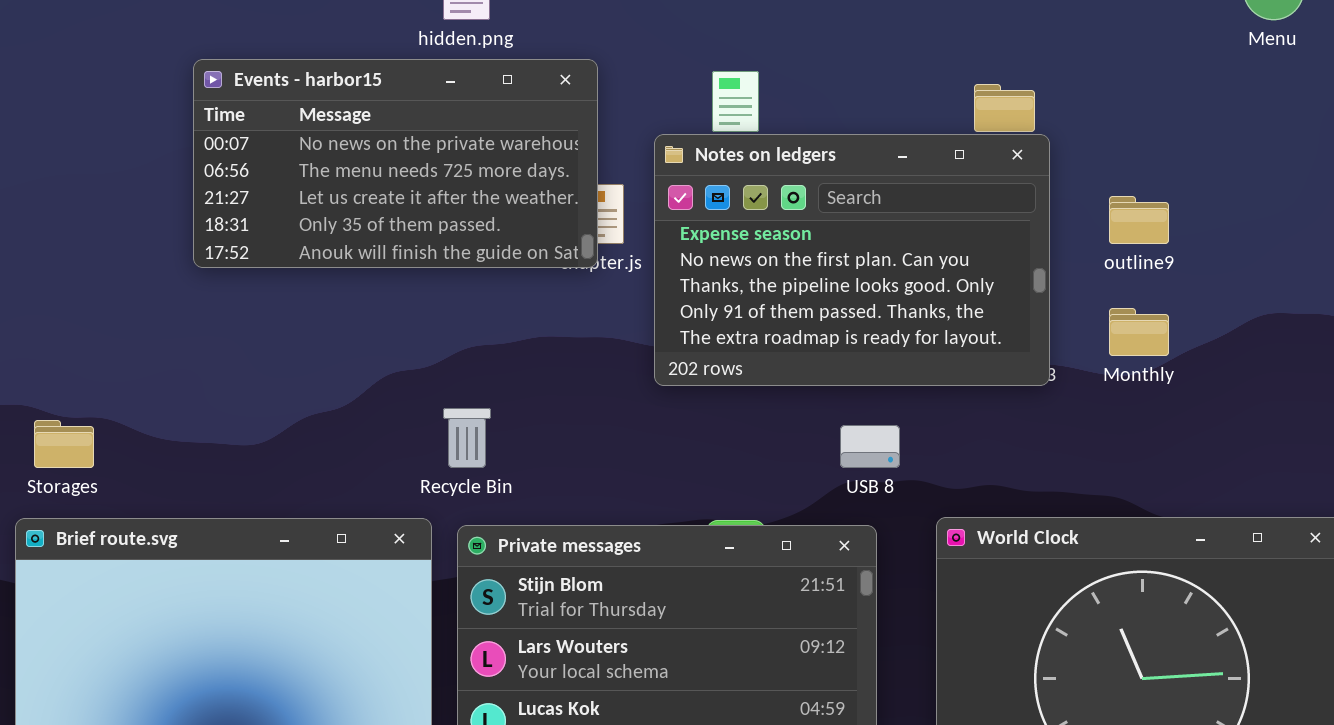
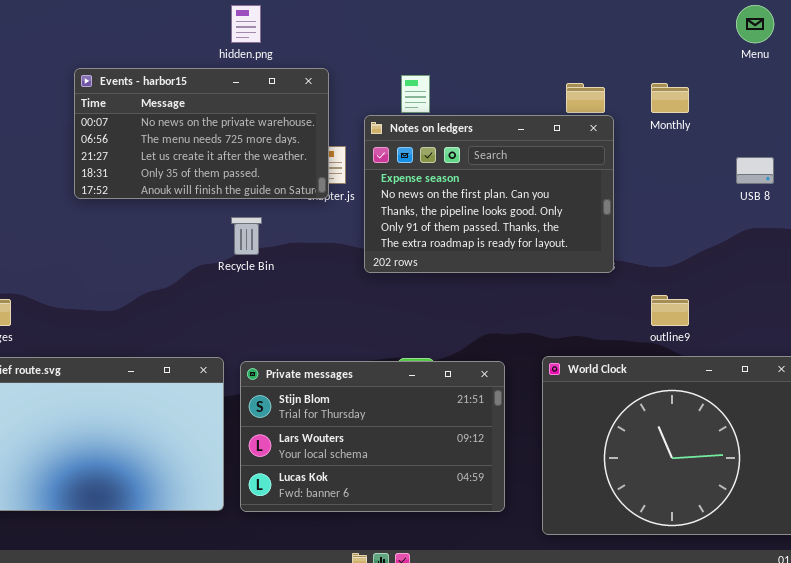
outline9: [1109,196,1169,244] -> [651,295,689,326], moved
Monthly: [1109,308,1169,356] -> [651,83,689,113], moved
Recycle Bin: [443,408,491,468] -> [231,217,262,255], moved
USB 8: [840,425,900,468] -> [736,157,774,184], moved

